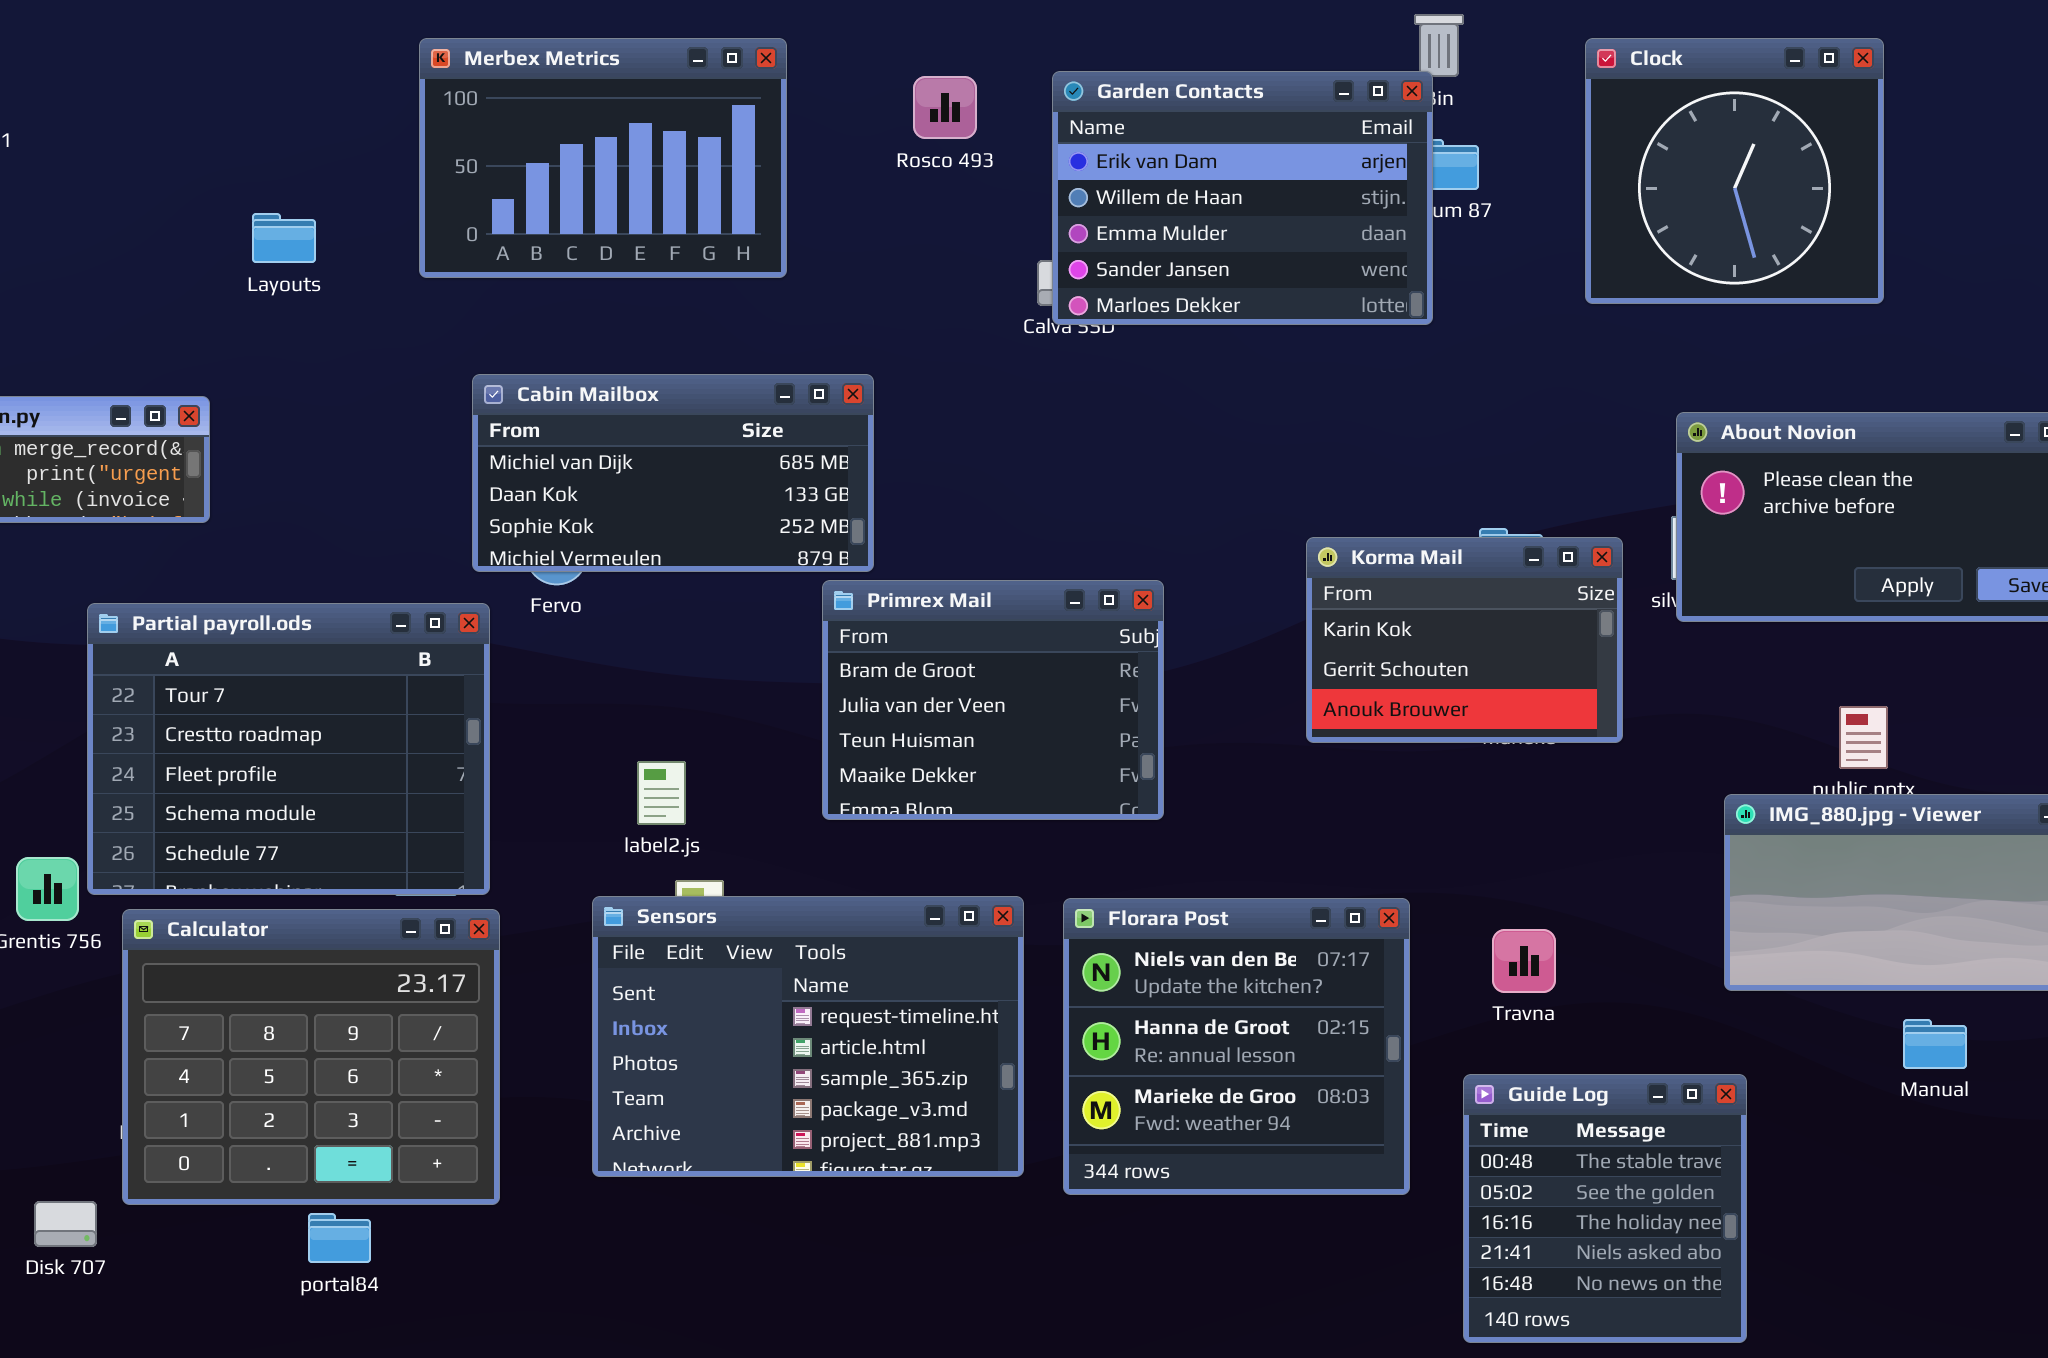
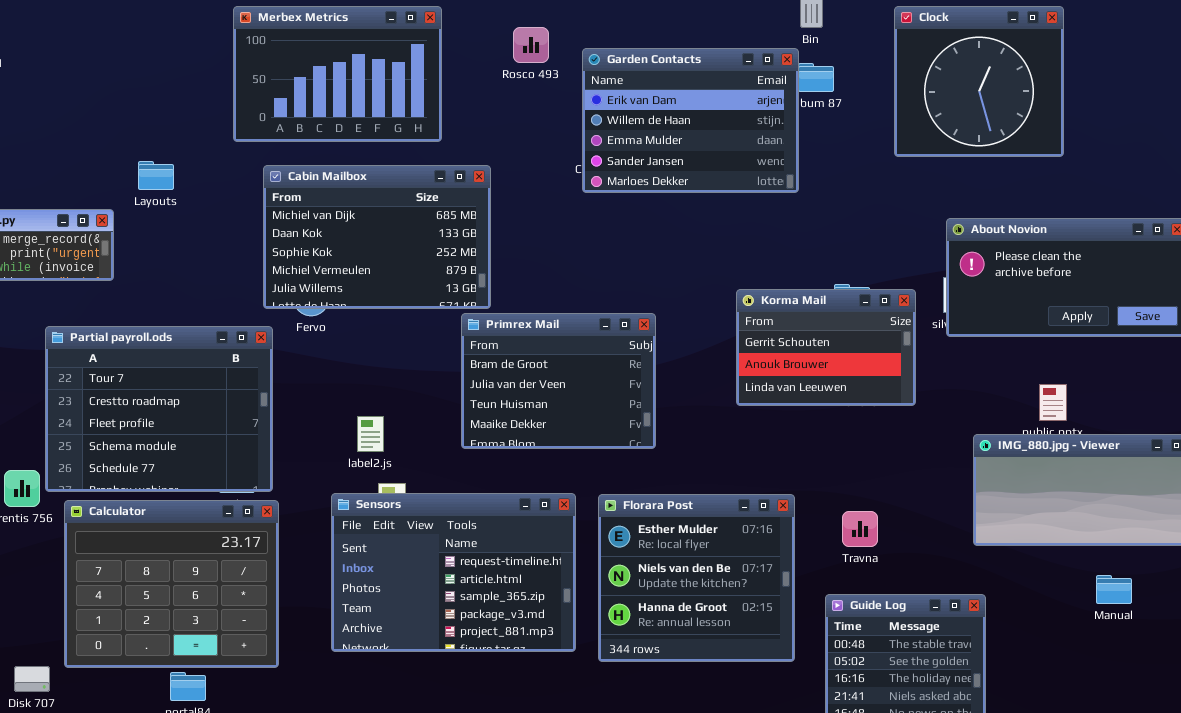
Garden Contacts: [1052,71,1433,325] -> [582,48,799,193], moved
Layouts: [252,213,316,263] -> [138,161,174,190], moved
Cabin Mailbox: [472,374,874,572] -> [263,165,491,309], resized
Korma Mail: [1306,537,1623,743] -> [736,289,916,406], scrolled down 1 row
Florara Post: [1063,898,1410,1195] -> [598,494,795,662], scrolled up 1 row
Manual: [1903,1019,1967,1069] -> [1096,575,1132,604], moved

